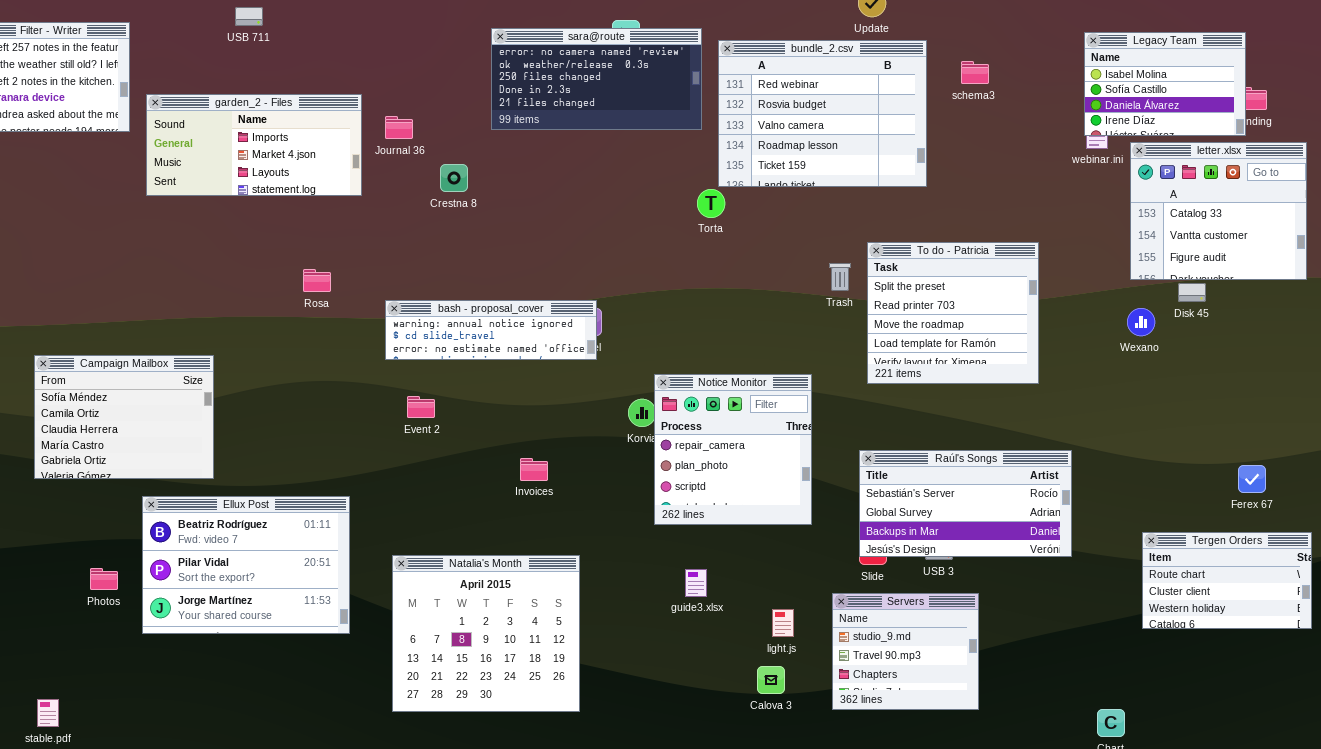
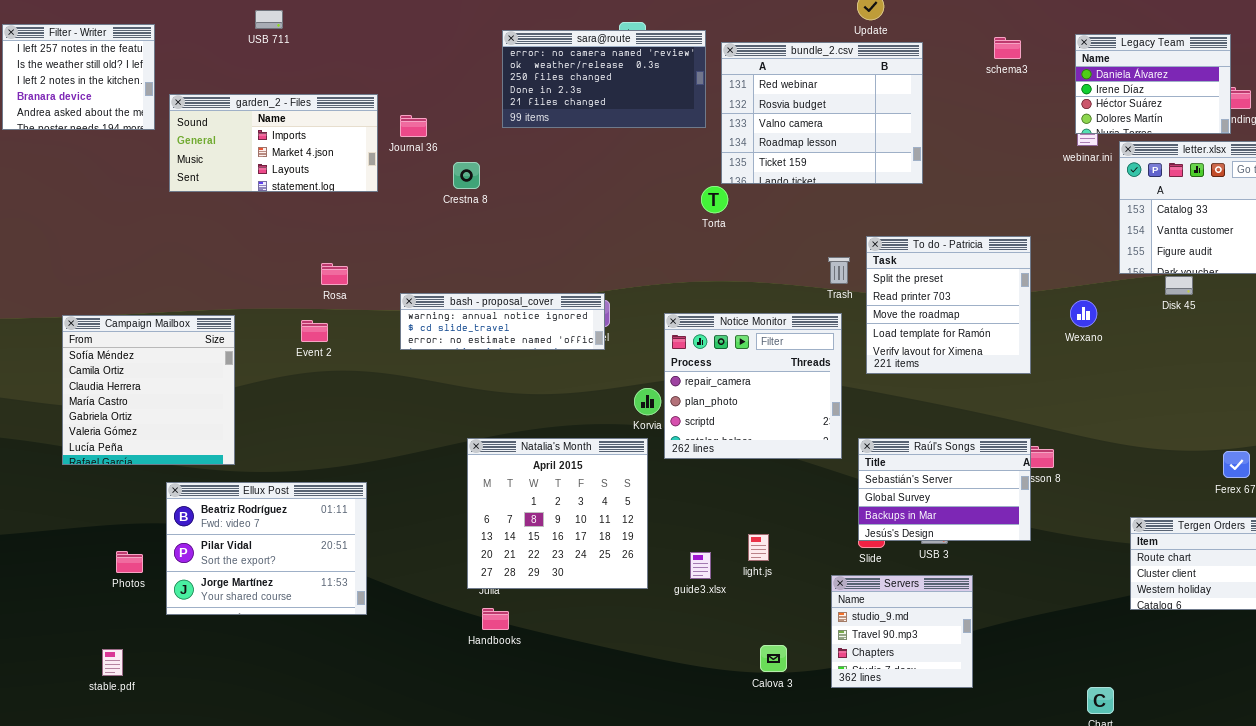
Legacy Team: [1084,32,1246,136] -> [1075,34,1231,134], scrolled down 2 rows
schema3: [961,61,989,84] -> [994,37,1021,59], moved
Wexano: [1127,308,1155,336] -> [1070,300,1097,327], moved
Campaign Mailbox: [34,355,214,479] -> [62,315,235,465], resized
Notice Monitor: [654,374,812,525] -> [664,313,842,459], moved, resized
Event 2: [407,396,435,418] -> [301,320,328,342], moved
Raúl's Songs: [859,450,1072,557] -> [858,438,1031,541], resized
Natalia's Month: [392,555,580,712] -> [467,438,648,589], moved
light.js: [772,609,794,637] -> [748,534,769,561], moved
stable.pdf: [37,699,59,727] -> [102,649,123,676], moved

